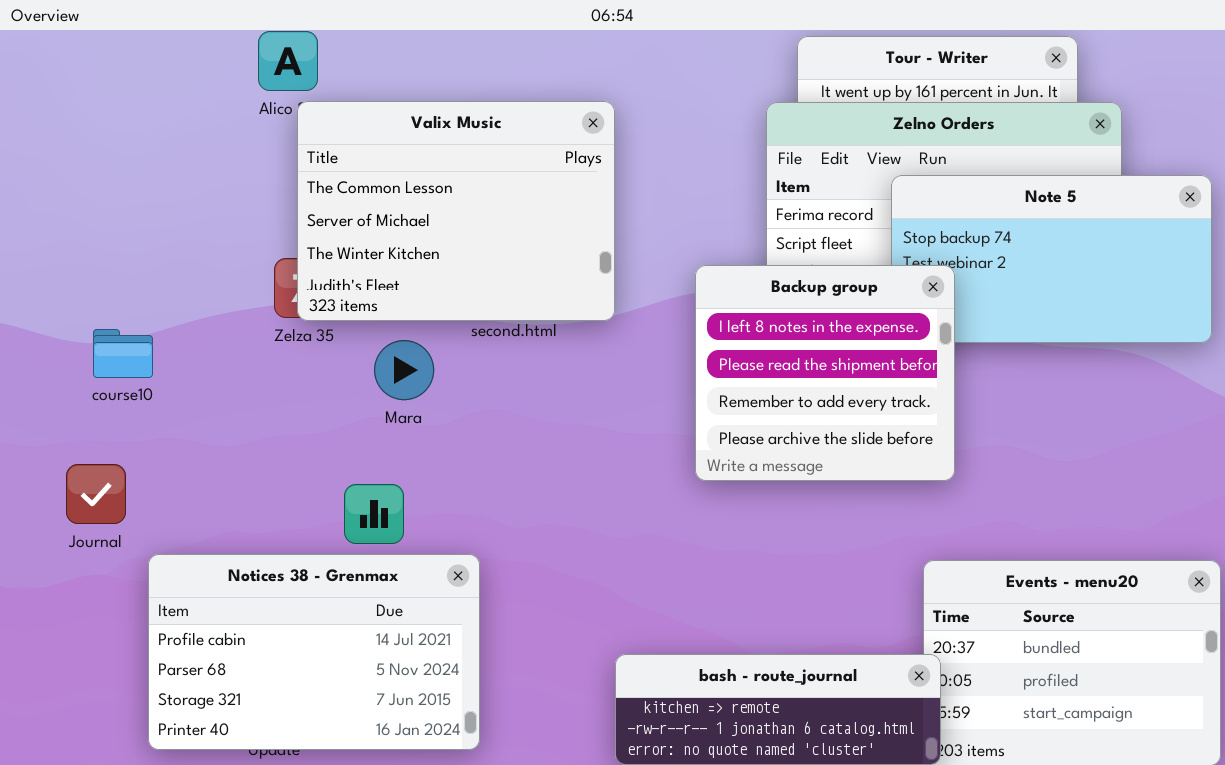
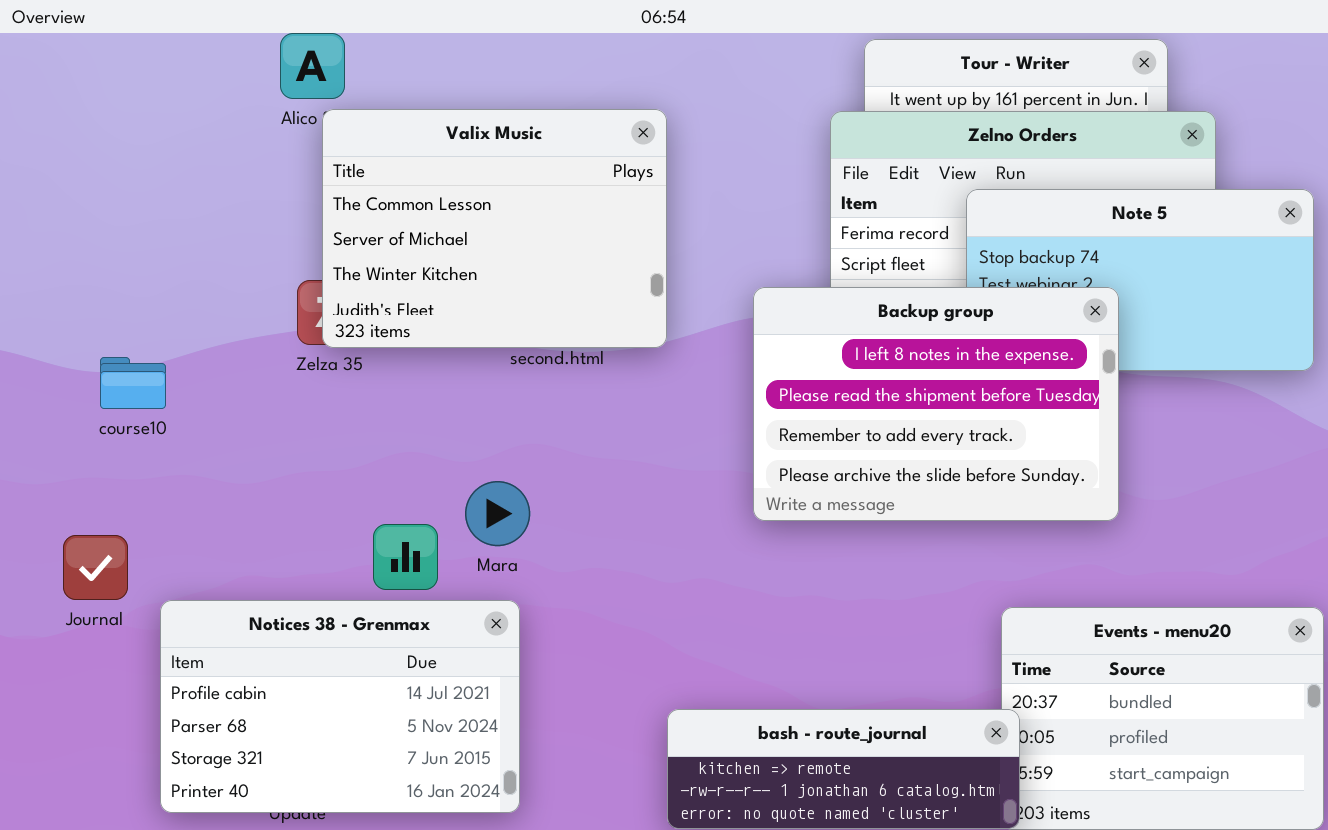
Backup group: [695,265,955,481] -> [753,287,1119,521], resized
Mara: [374,340,434,400] -> [465,481,530,546], moved
Journal: [66,464,126,524] -> [63,535,128,600], moved

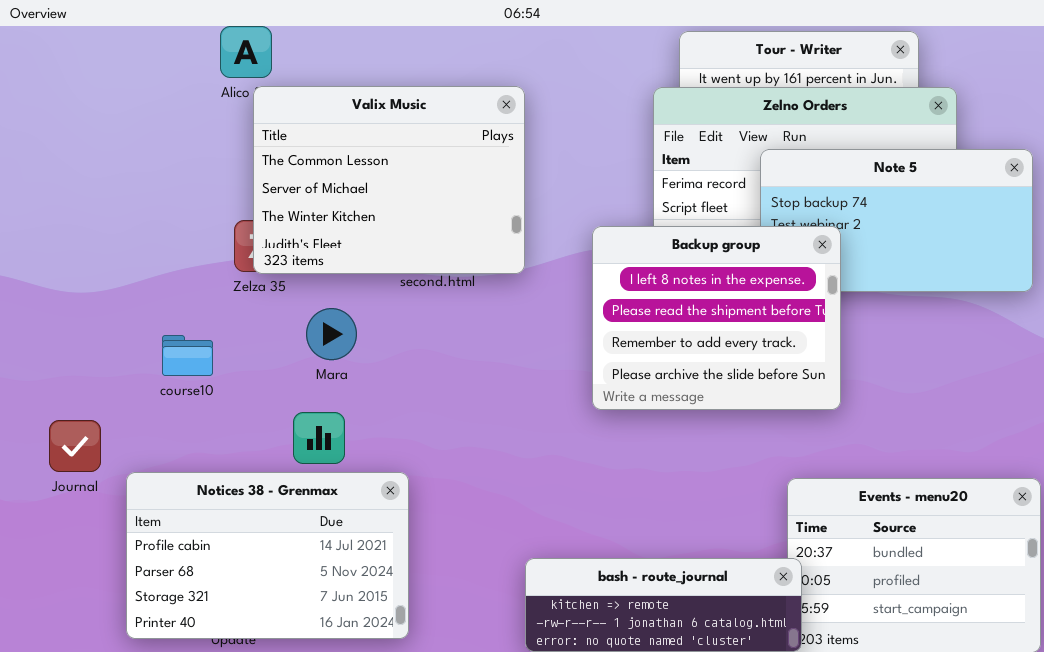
Backup group: [753,287,1119,521] -> [592,226,841,410], resized
course10: [100,357,166,409] -> [162,335,213,376], moved
Mara: [465,481,530,546] -> [306,308,357,360], moved

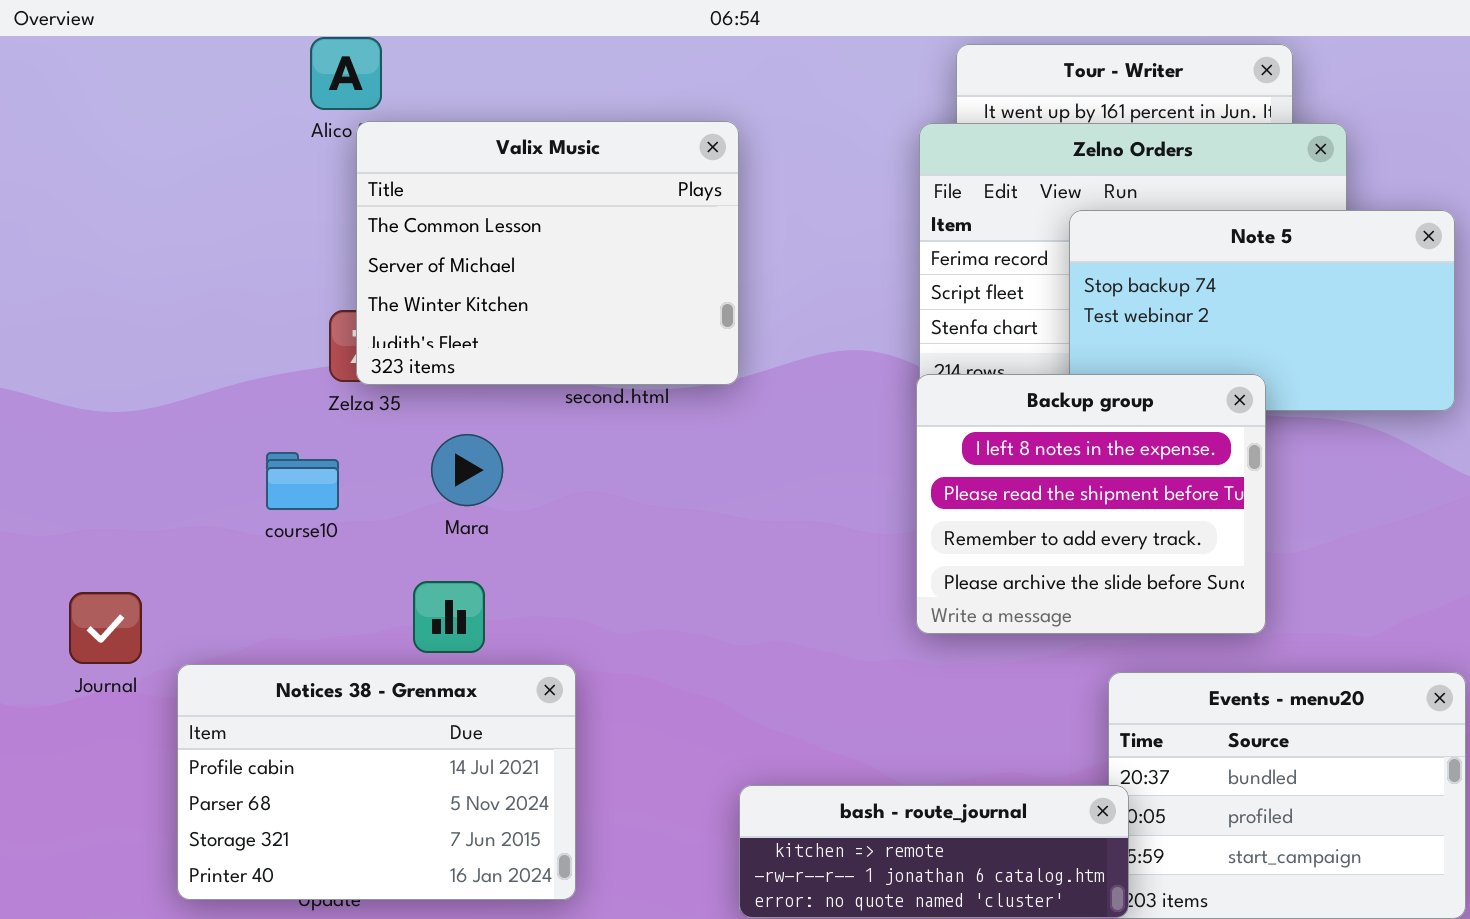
Backup group: [592,226,841,410] -> [916,374,1266,634], moved
course10: [162,335,213,376] -> [266,452,339,510], moved

